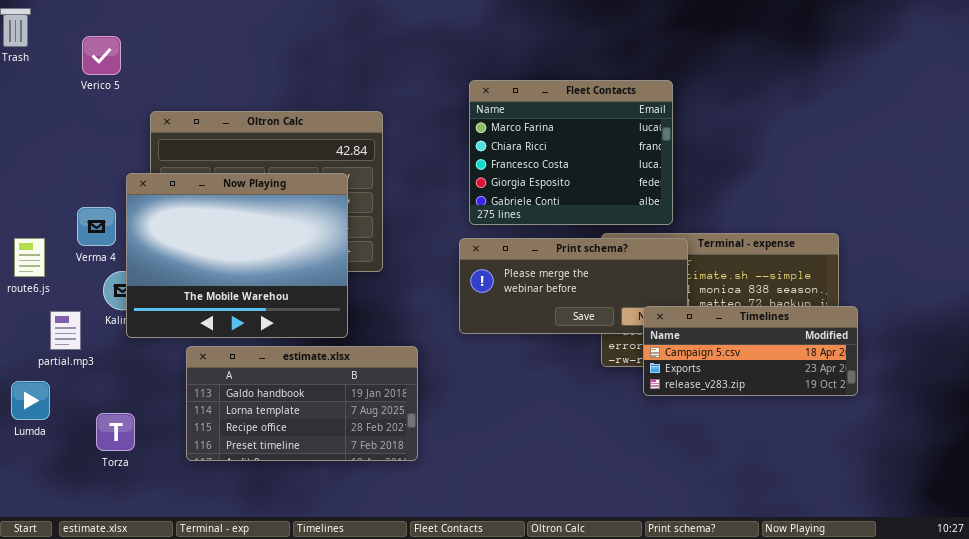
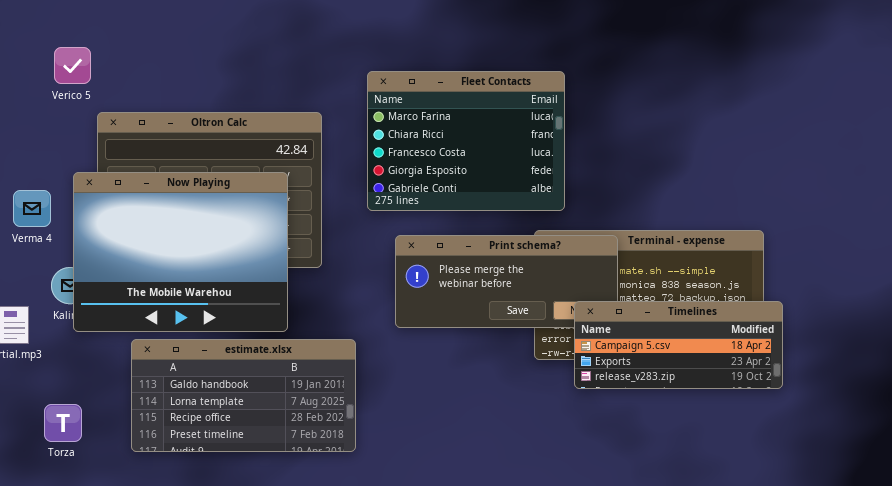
Verico 5: [82,36,121,75] -> [54,47,91,84], moved
Fleet Contacts: [469,80,673,225] -> [367,71,565,211], moved
Verma 4: [77,207,116,246] -> [13,190,51,227], moved

